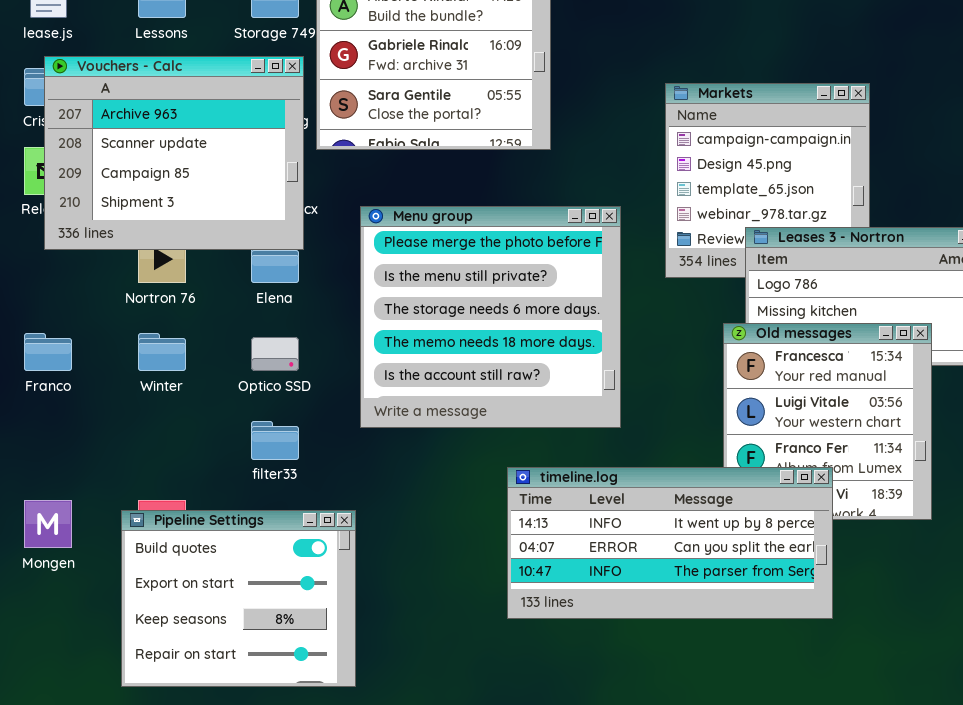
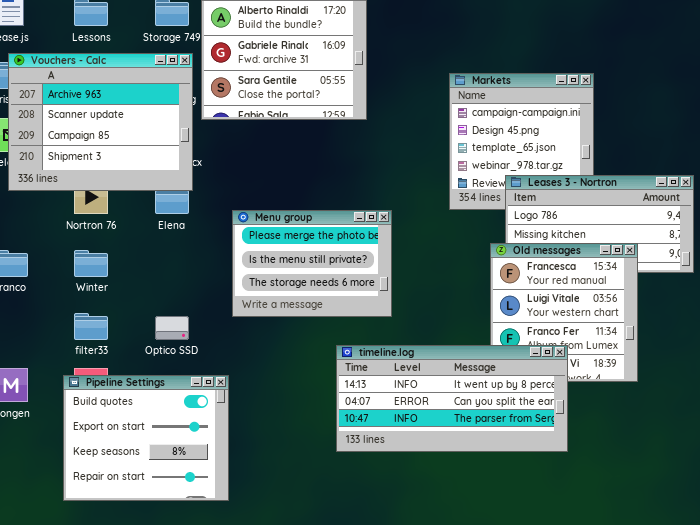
Menu group: [360,206,621,428] -> [232,210,392,317], resized
Optico SSD: [251,337,299,371] -> [155,316,189,340], moved
filter33: [251,421,299,460] -> [74,313,108,340], moved

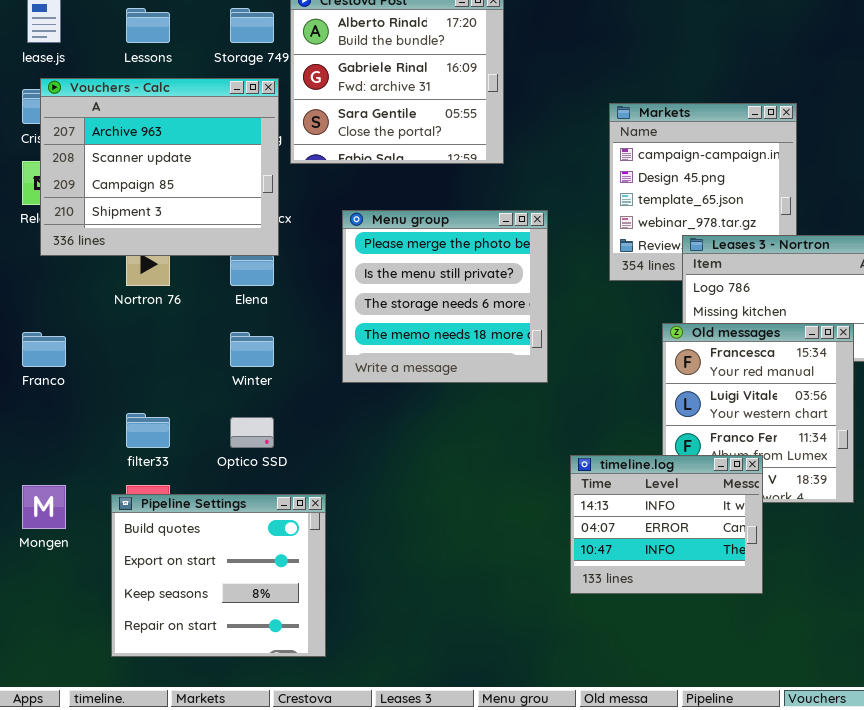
Menu group: [232,210,392,317] -> [342,210,548,383], moved, resized
Winter: [74,250,108,277] -> [230,332,274,367], moved
timeline.log: [336,345,568,452] -> [570,455,763,594], resized

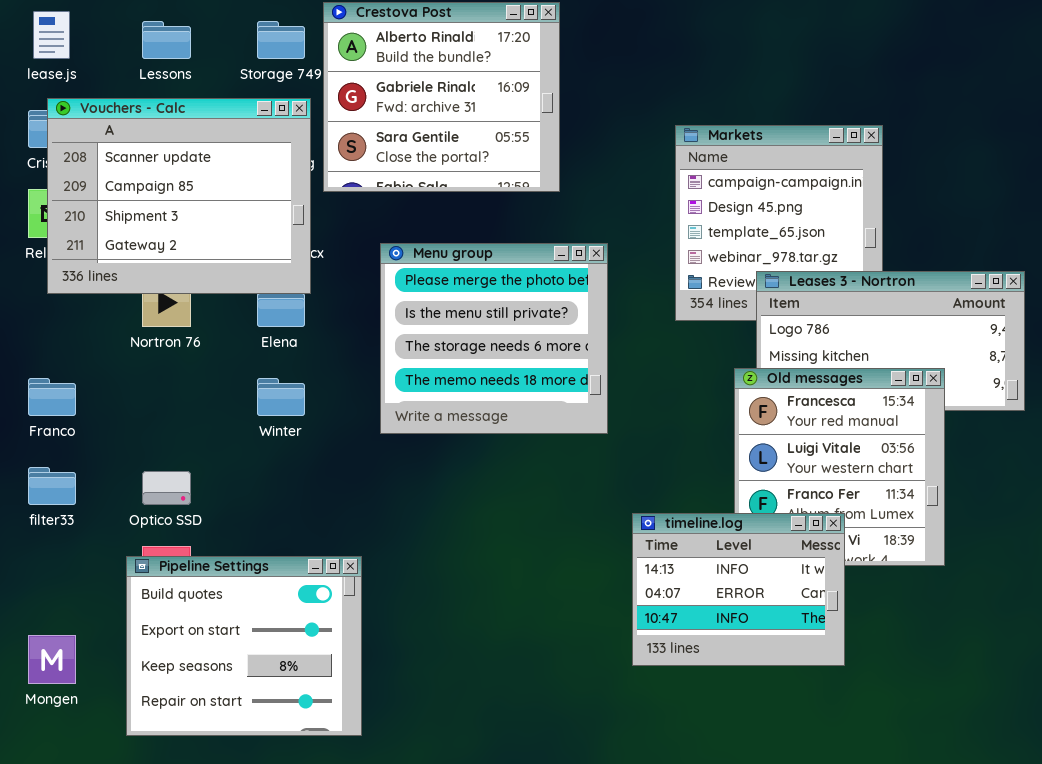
Vouchers - Calc: [40,78,279,256] -> [47,98,311,294], scrolled down 1 row
filter33: [126,413,170,448] -> [28,467,76,505], moved
Optico SSD: [230,417,274,448] -> [142,471,191,505], moved
Mongen: [22,485,66,529] -> [28,635,76,684], moved

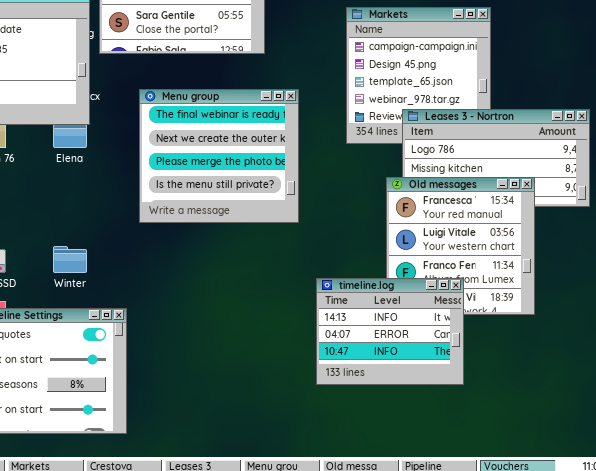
Menu group: [380,243,608,434] -> [139,89,299,223], scrolled up 2 rows
Winter: [257,378,305,416] -> [53,246,87,273], moved

